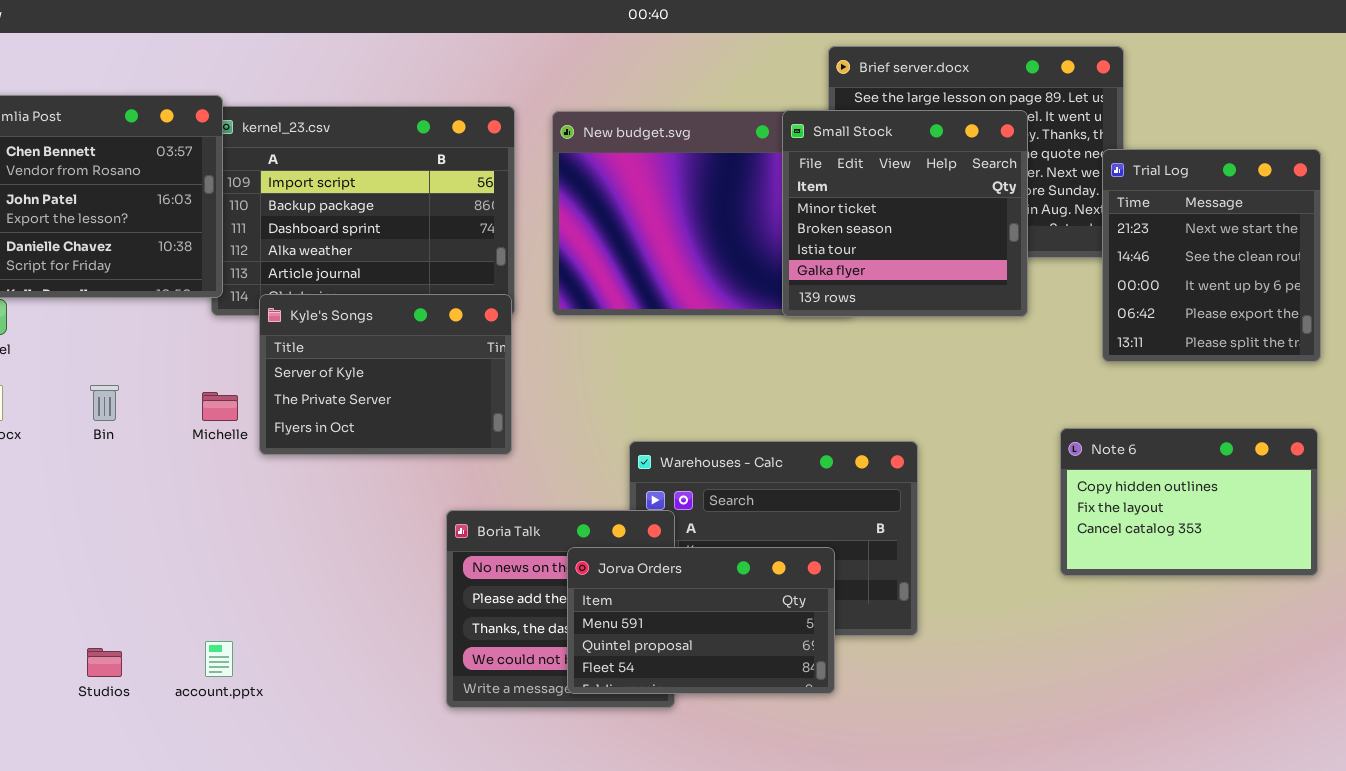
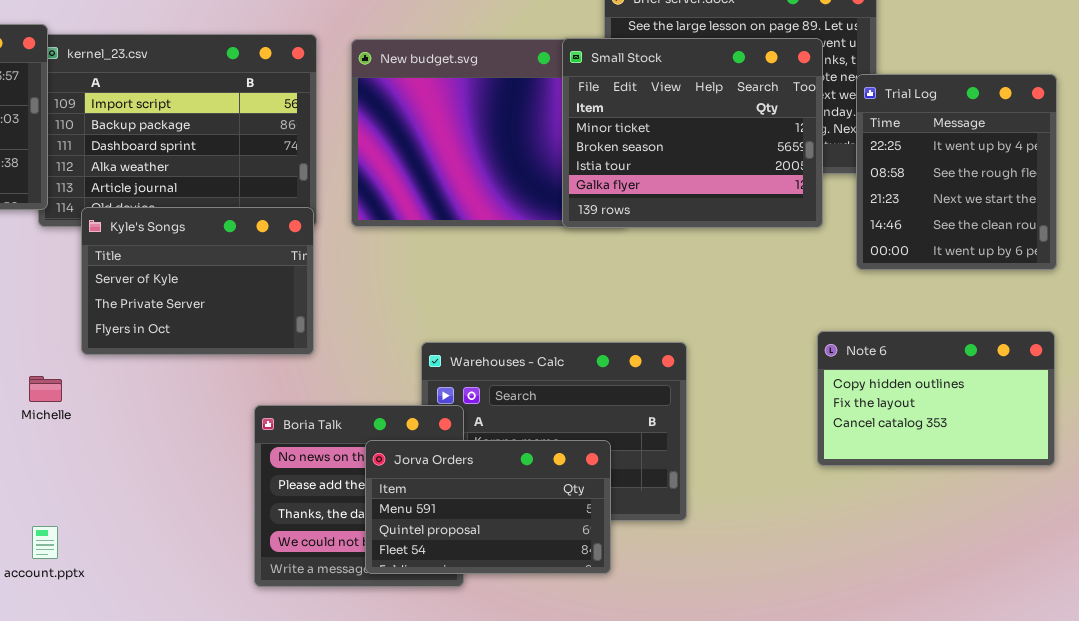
Small Stock: [782,110,1028,317] -> [562,38,823,228], resized
Trial Log: [1102,149,1321,362] -> [856,74,1057,270], scrolled up 2 rows
Michelle: [202,392,238,421] -> [29,376,62,402], moved

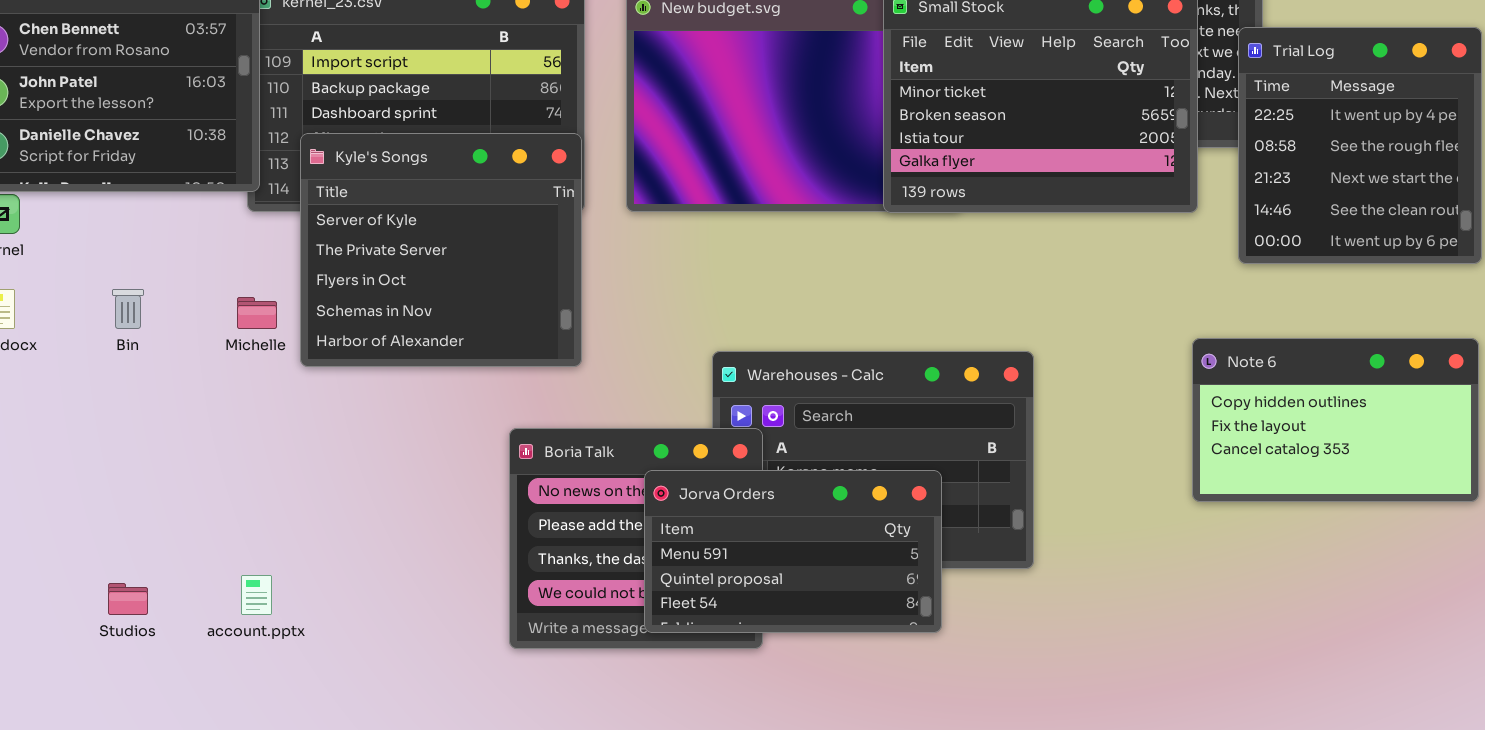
Kyle's Songs: [81,207,314,355] -> [300,133,582,367], resized
Michelle: [29,376,62,402] -> [237,297,277,329], moved

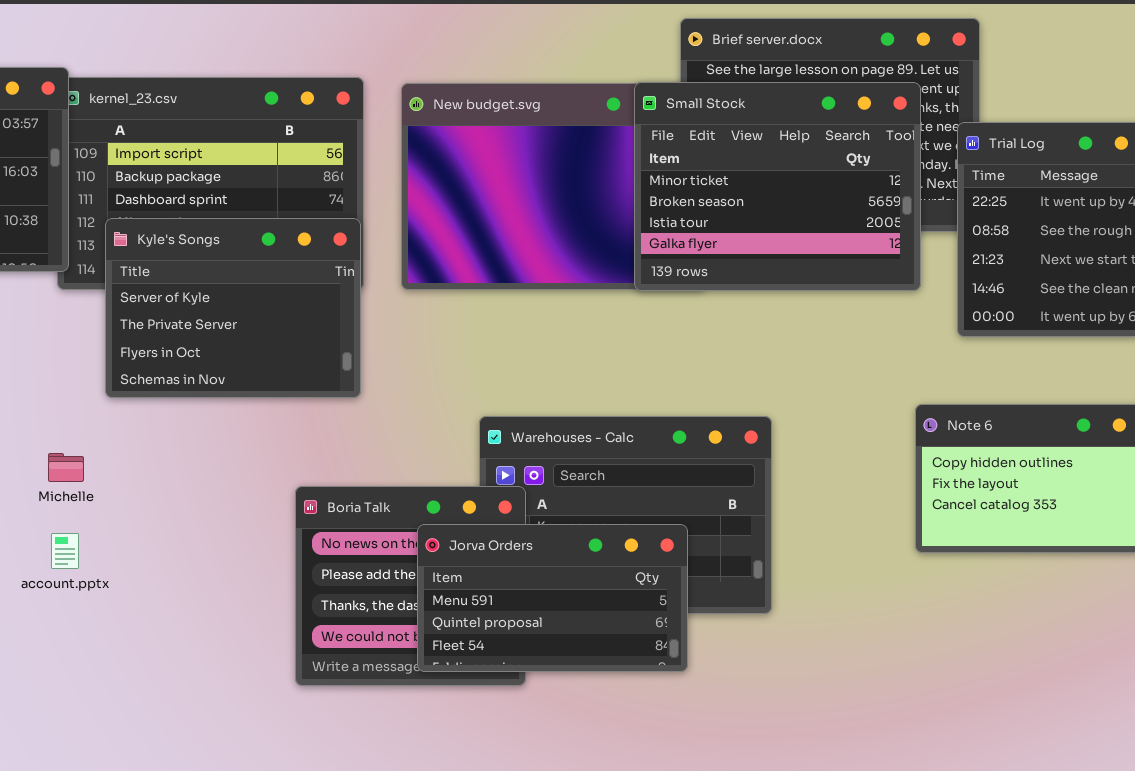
Kyle's Songs: [300,133,582,367] -> [105,218,361,398], resized
Michelle: [237,297,277,329] -> [48,453,84,482], moved
account.pptx: [241,575,272,615] -> [51,533,79,569], moved

